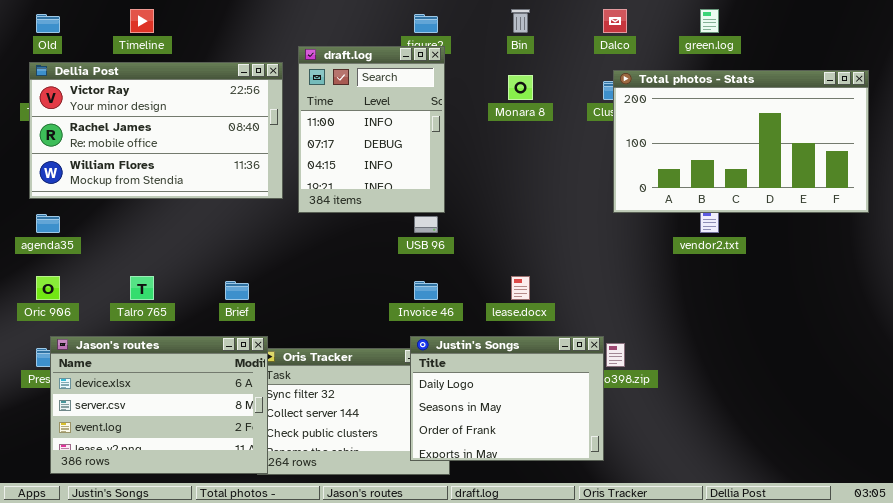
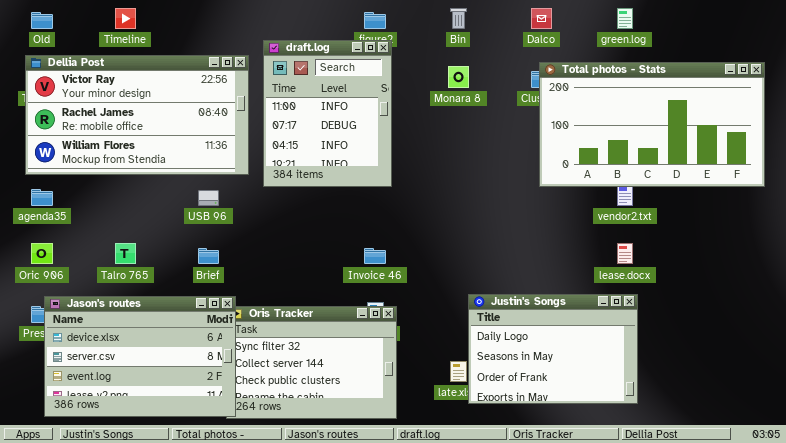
USB 96: [414,216,438,233] -> [198,190,219,206], moved
lease.docx: [511,276,530,300] -> [617,243,633,264], moved
Justin's Songs: [410,336,604,461] -> [468,294,638,404], moved

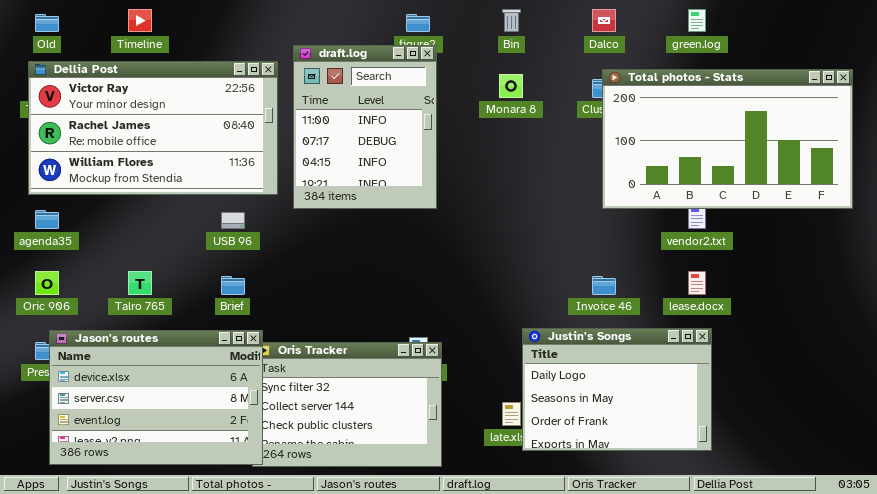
Invoice 46: [364,248,386,264] -> [592,276,616,295], moved

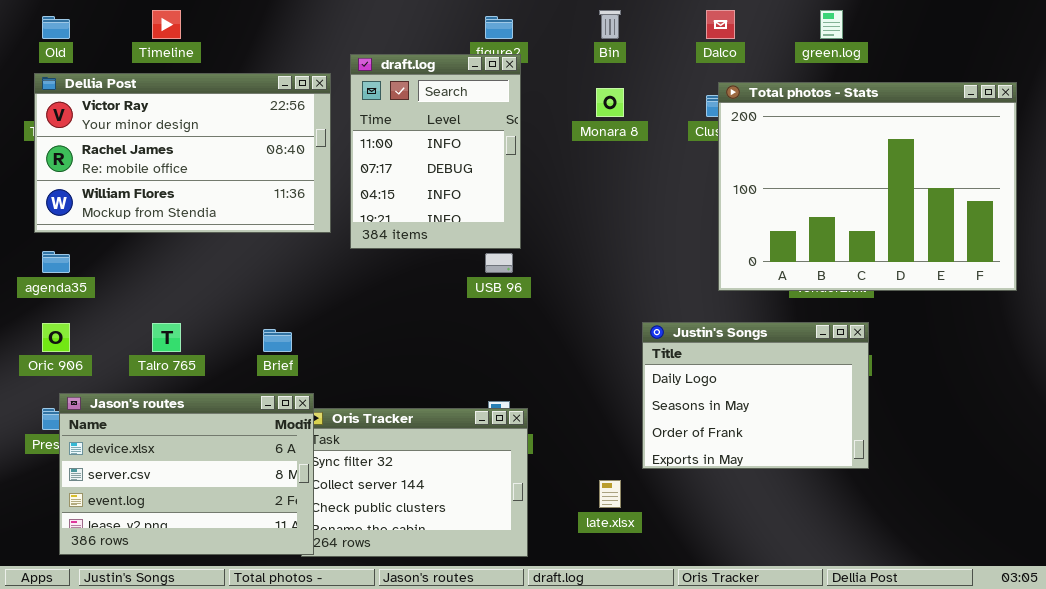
Total photos - Stats: [602,69,853,209] -> [718,82,1017,291], resized
USB 96: [221,212,245,229] -> [485,253,513,273], moved
Justin's Songs: [522,328,712,451] -> [642,322,869,469], moved

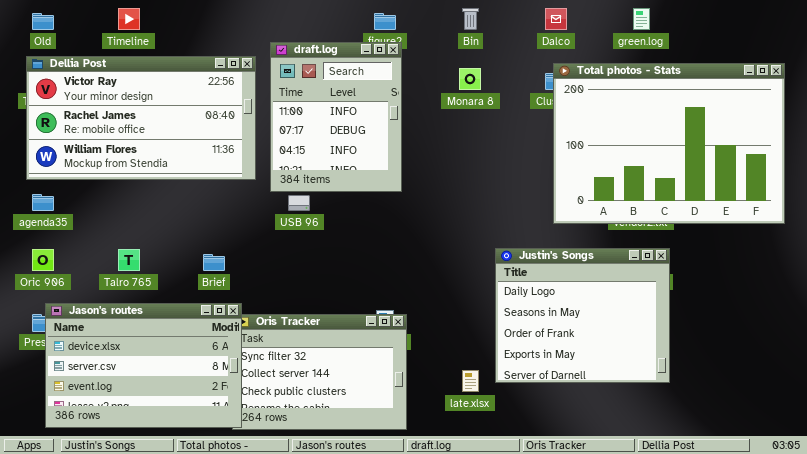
USB 96: [485,253,513,273] -> [288,195,310,211], moved
Justin's Songs: [642,322,869,469] -> [495,248,670,383], resized

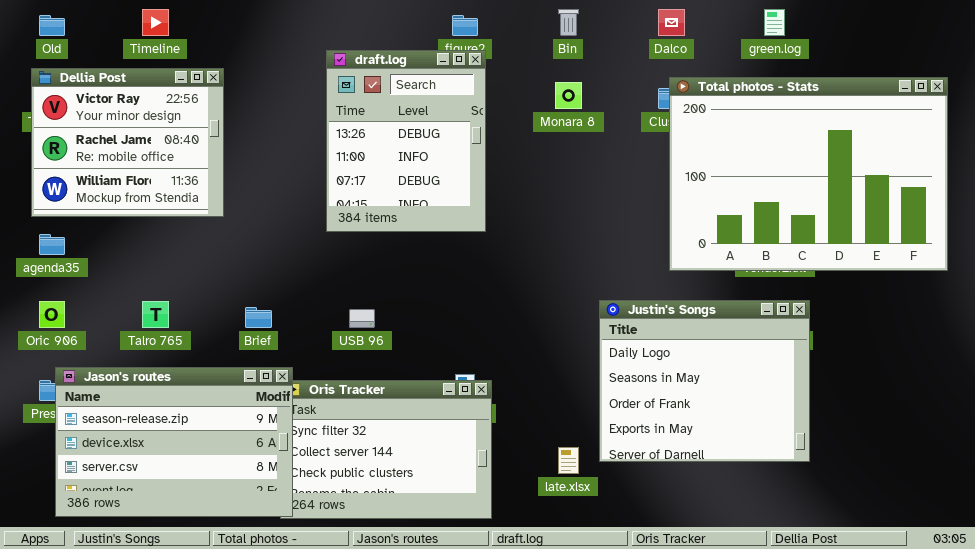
draft.log: [270,42,402,192] -> [326,50,486,232], scrolled up 1 row
Dellia Post: [26,56,256,180] -> [31,68,224,217], resized
USB 96: [288,195,310,211] -> [349,309,375,328], moved
Jason's routes: [45,303,242,428] -> [55,367,293,517], scrolled up 1 row

